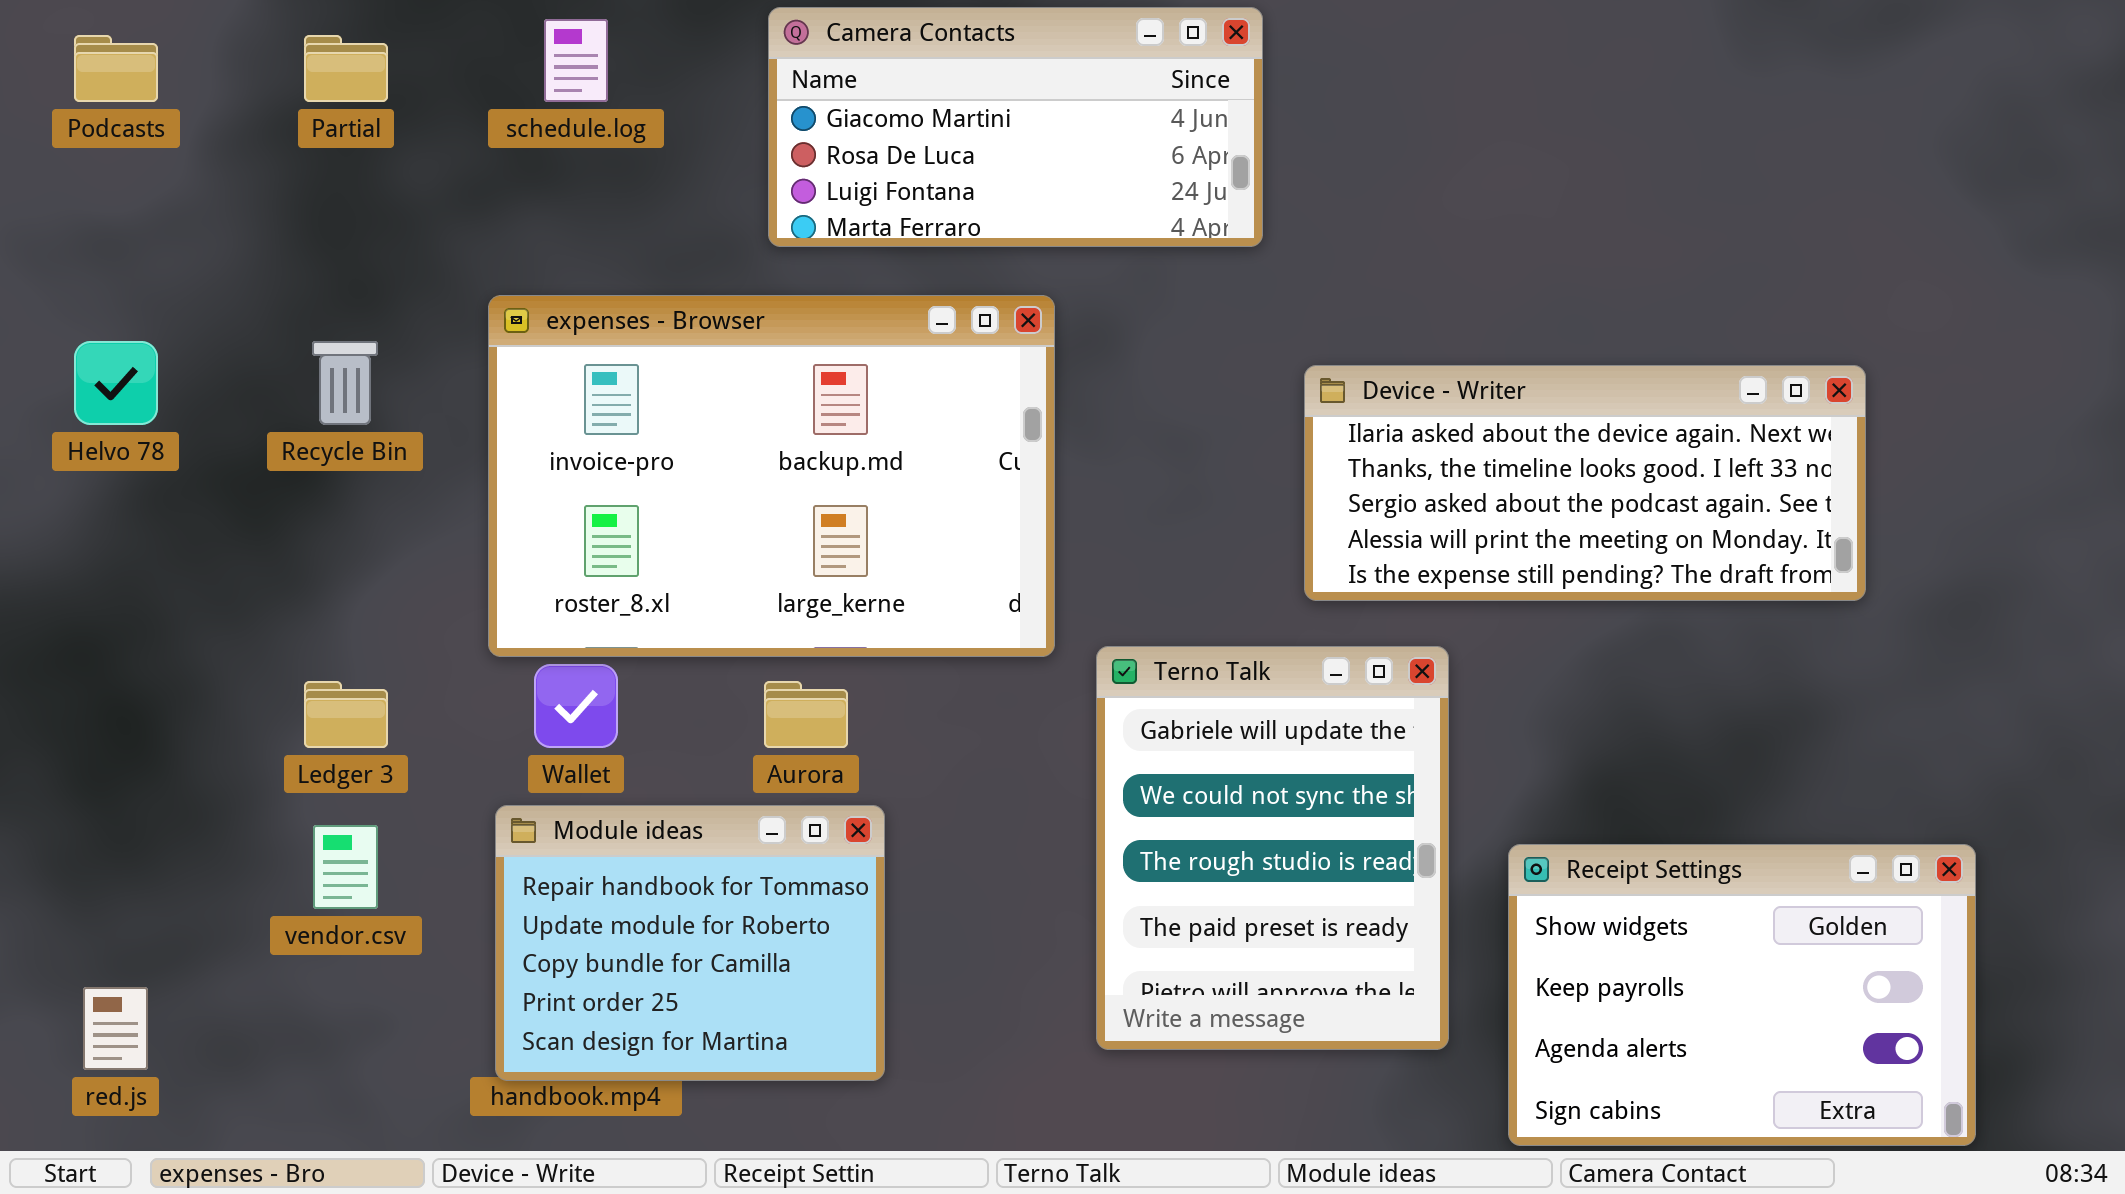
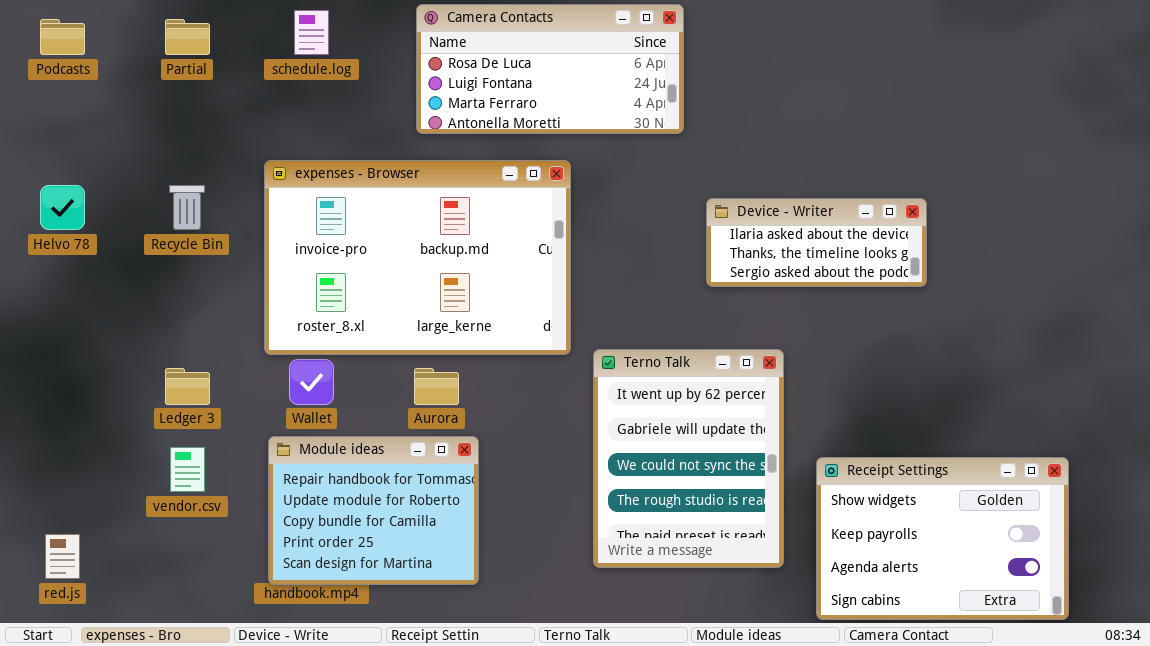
Camera Contacts: [768,7,1263,247] -> [416,4,684,134], scrolled down 1 row
Device - Writer: [1304,365,1866,601] -> [706,198,927,287], resized
Terno Talk: [1096,646,1449,1050] -> [593,349,784,568], scrolled up 1 row

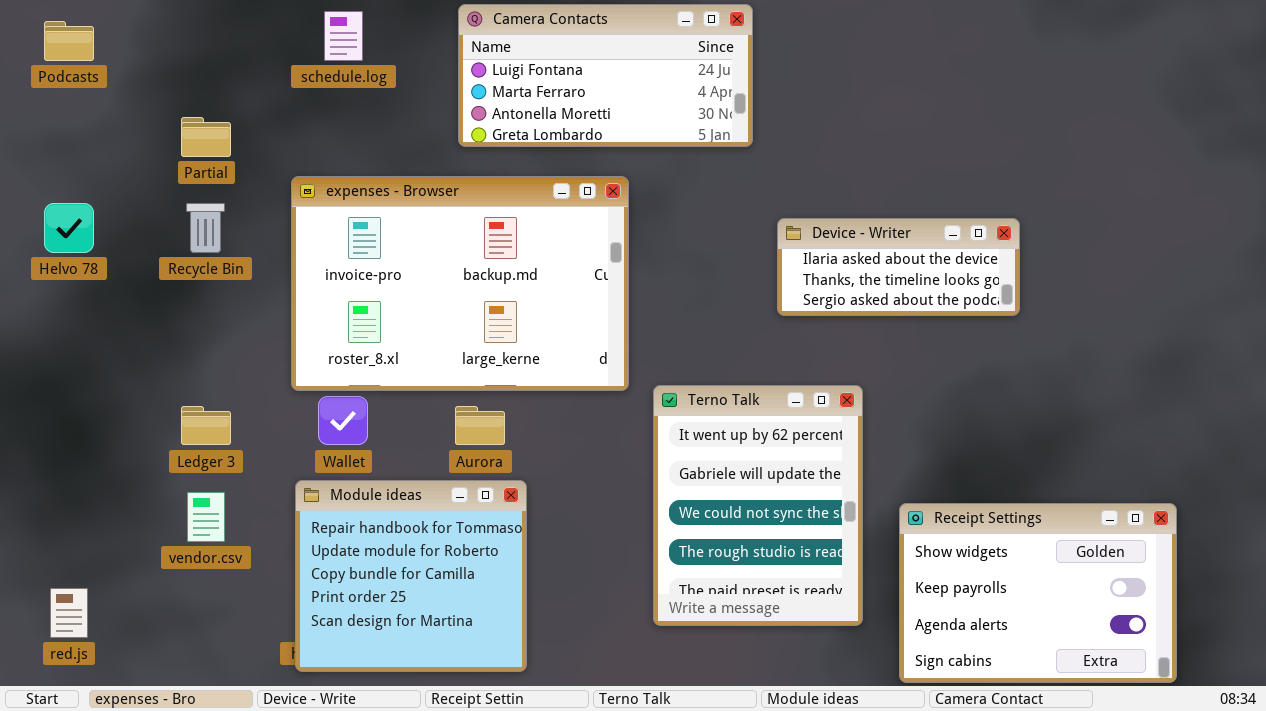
Camera Contacts: [416,4,684,134] -> [458,4,753,147], scrolled down 1 row
Partial: [165,19,210,55] -> [181,117,231,157], moved
Module ideas: [268,436,479,585] -> [295,480,527,672], resized

